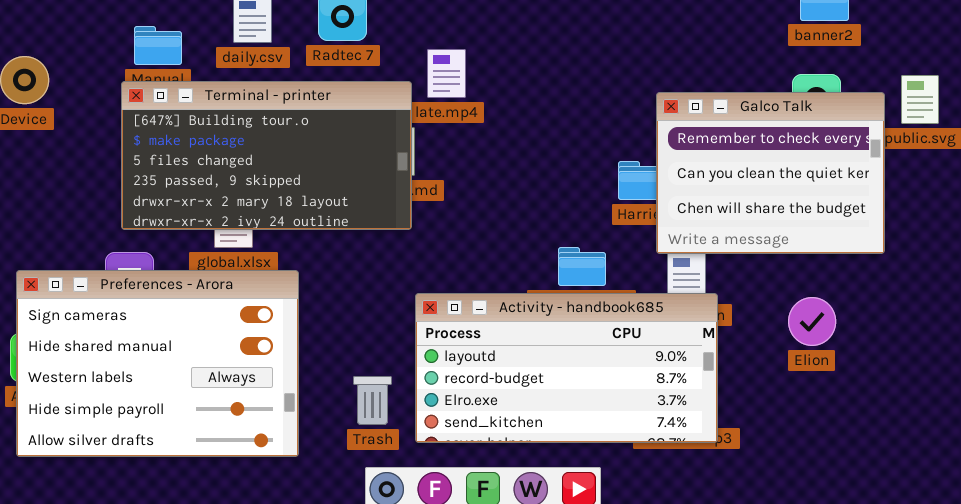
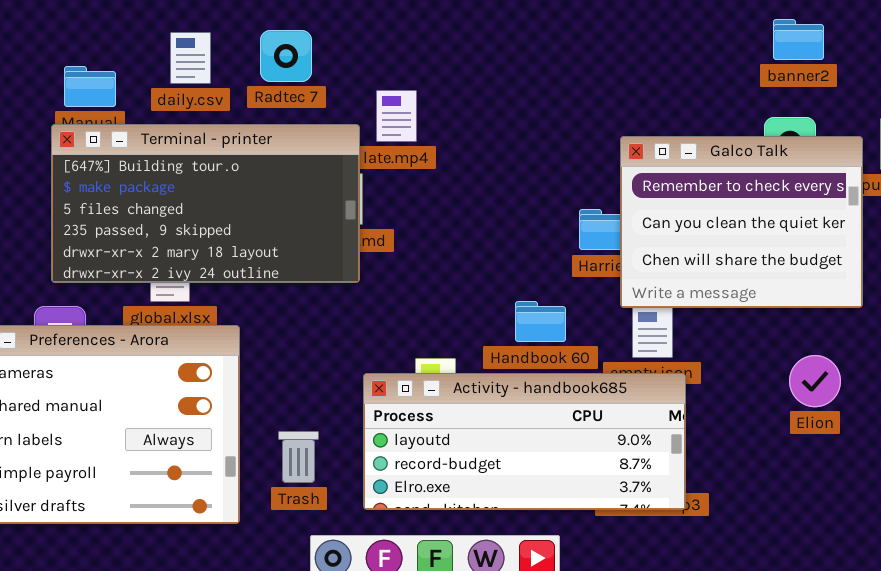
Activity - handbook685: [415,293,718,443] -> [363,373,686,510], resized
Elion: [788,297,836,346] -> [789,355,841,407], moved
Trash: [353,376,392,425] -> [278,431,319,483], moved

